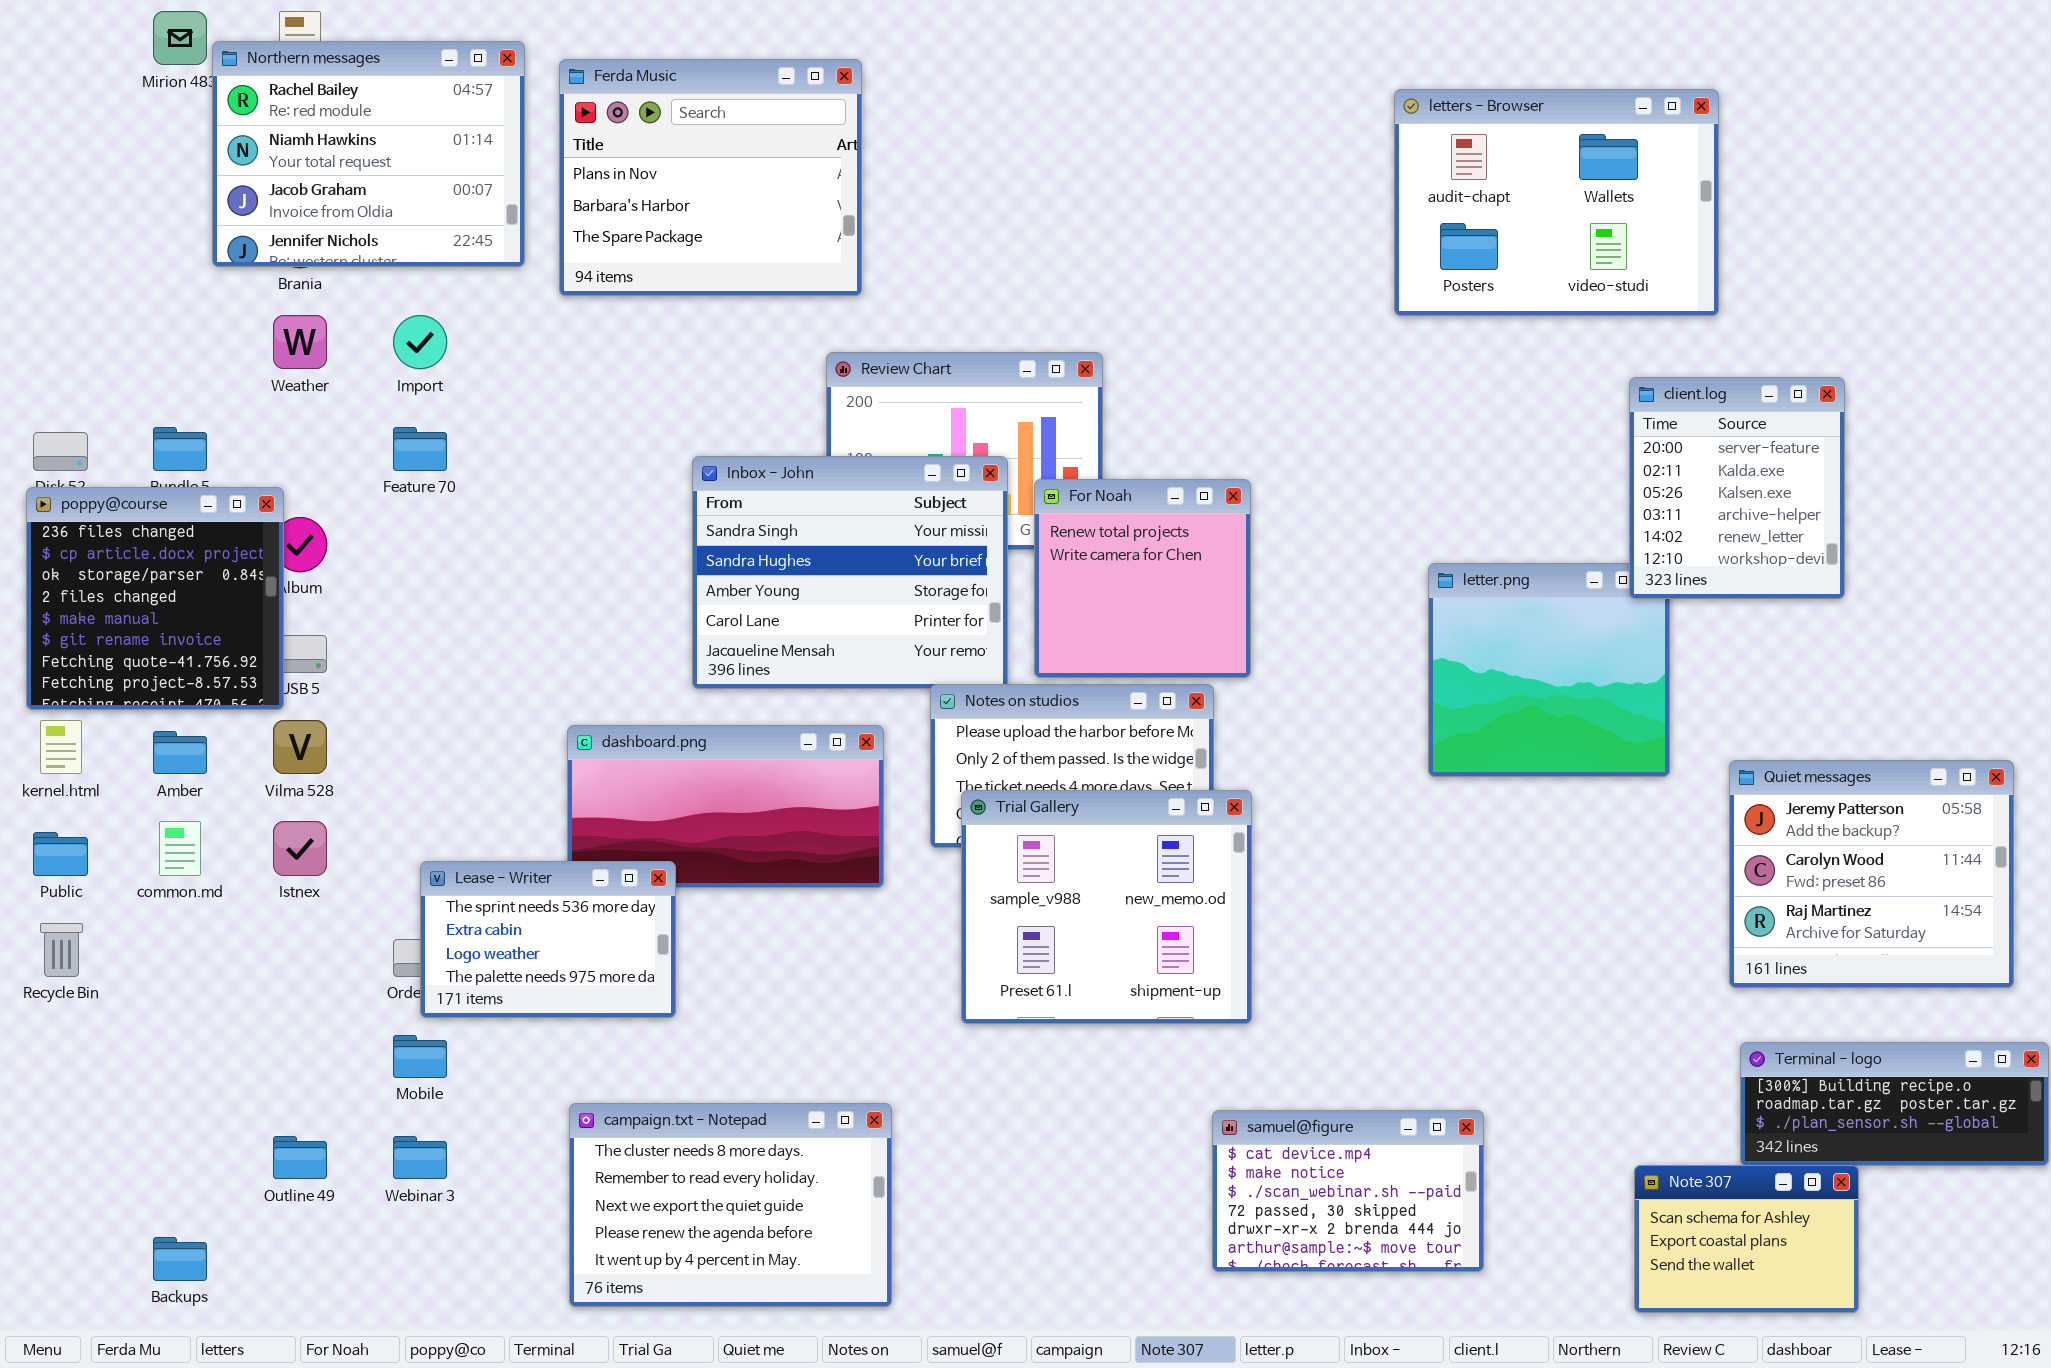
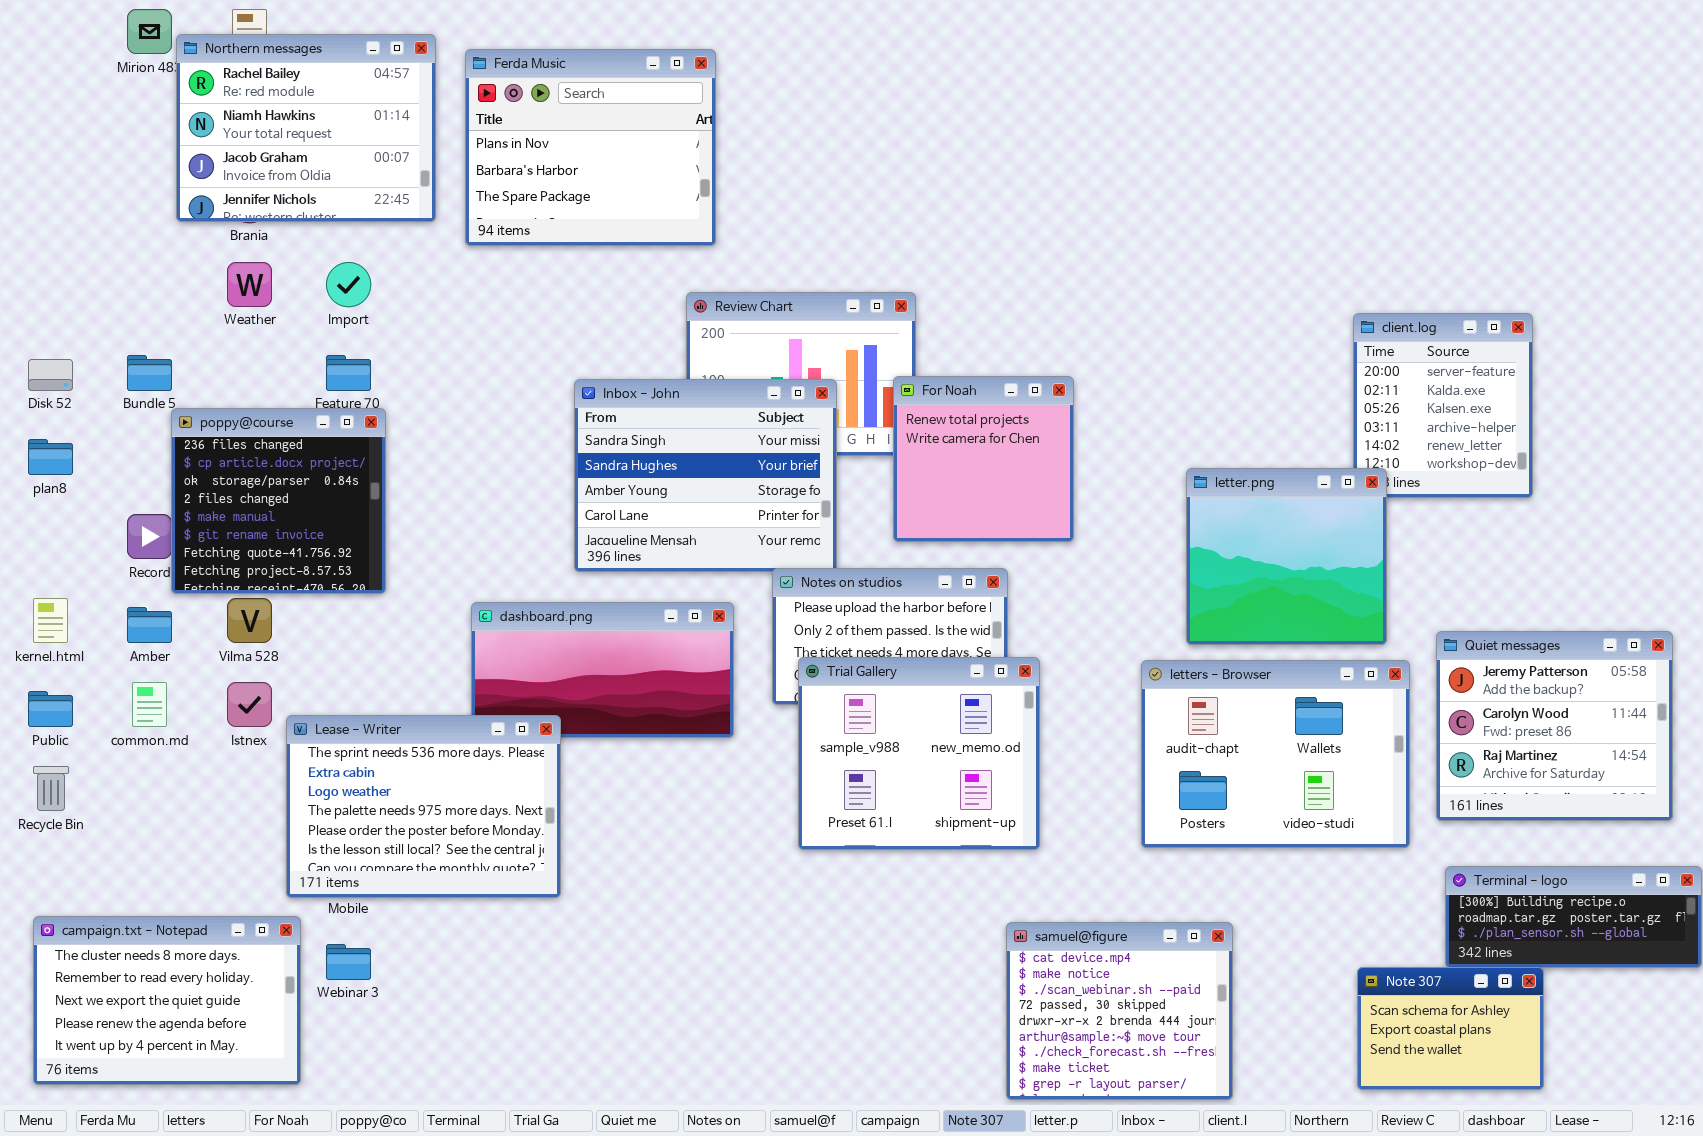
letters - Browser: [1394,89,1719,316] -> [1141,660,1410,848], moved
For Noah: [1034,479,1251,678] -> [893,376,1074,542], moved
poppy@course: [26,487,284,710] -> [171,408,386,594], moved
letter.png: [1428,563,1670,777] -> [1186,468,1387,645], raised
Lease - Writer: [420,861,676,1018] -> [286,715,561,898], resized
campaign.txt - Notepad: [569,1103,892,1307] -> [33,916,301,1085], moved
samuel@figure: [1212,1110,1484,1272] -> [1006,922,1233,1100], resized

